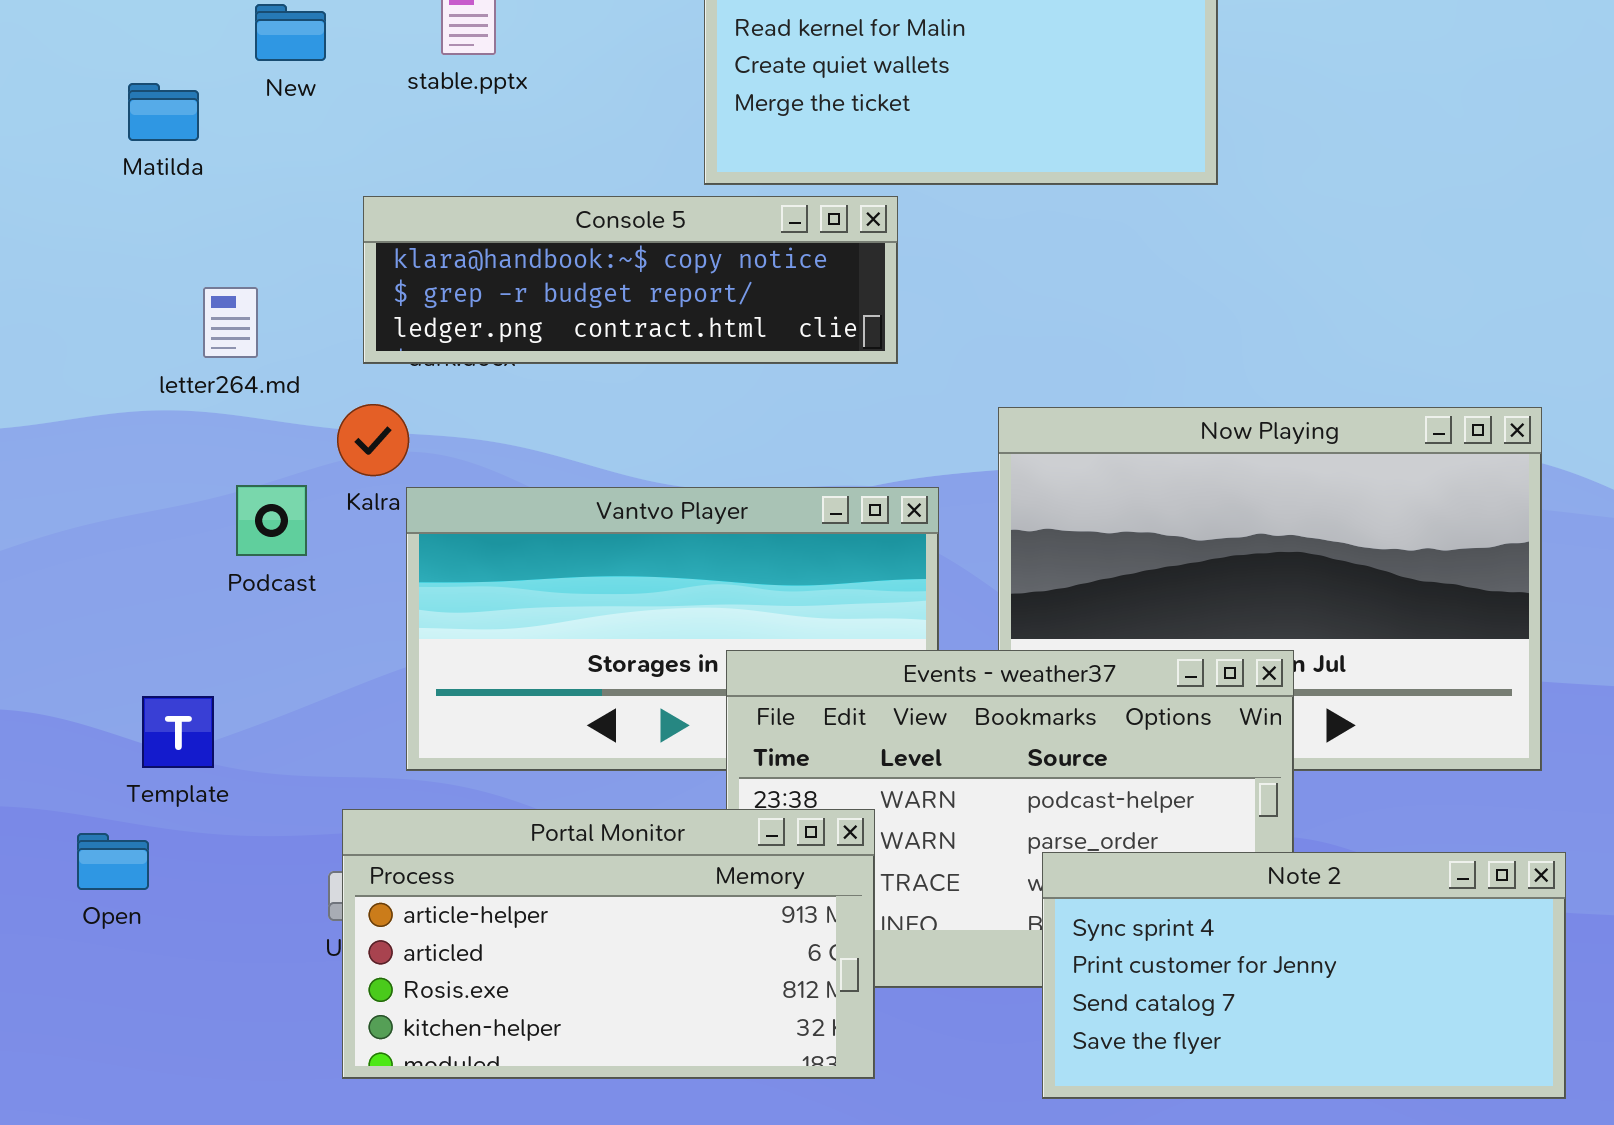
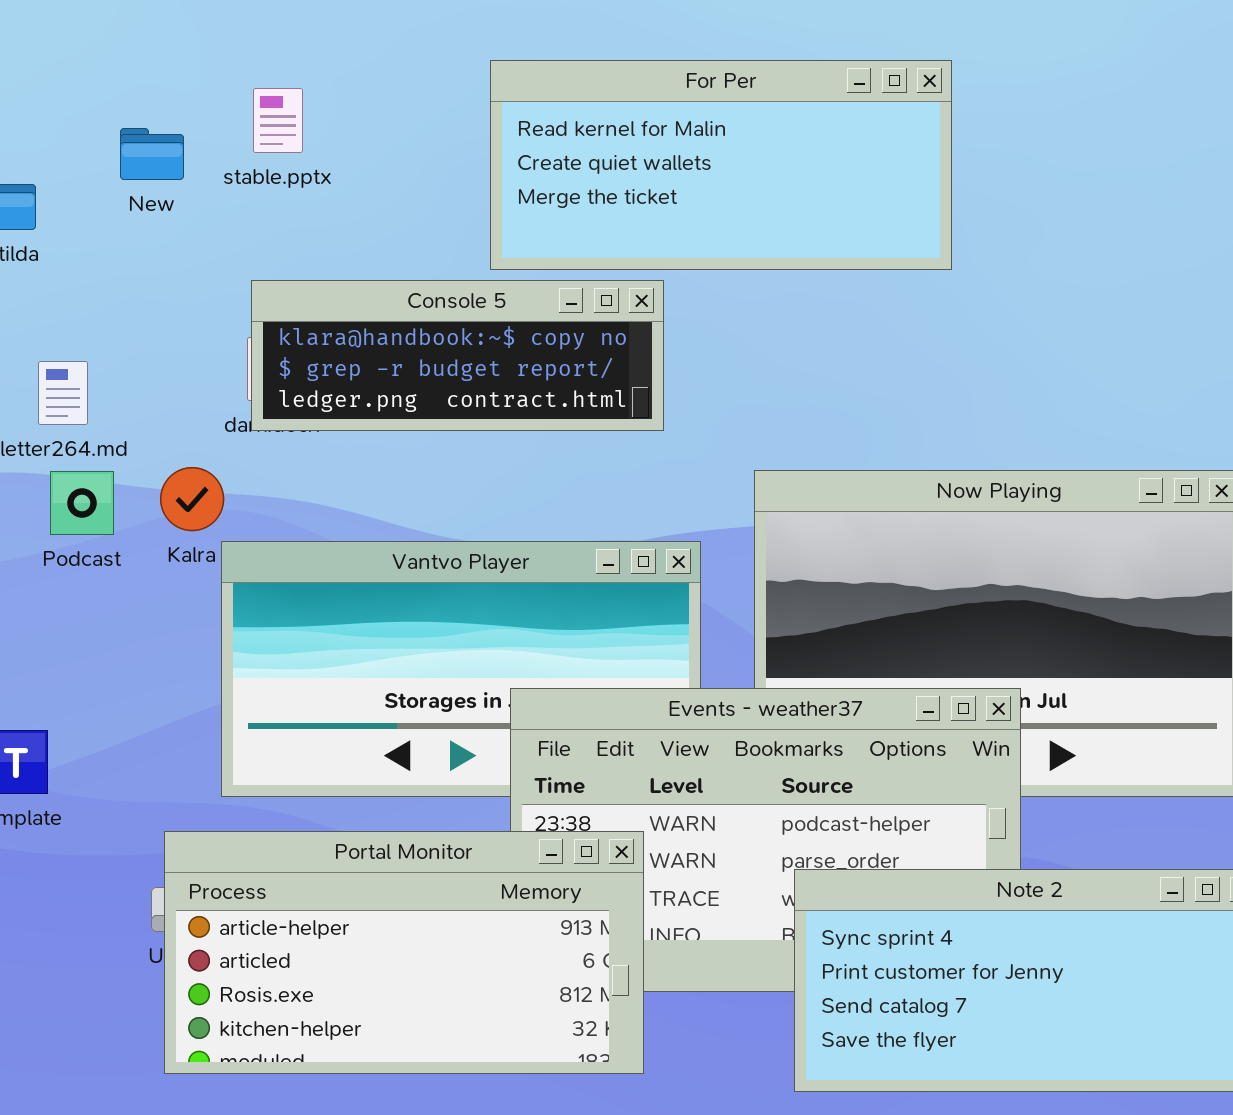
New: [255,4,326,61] -> [120,128,184,180], moved
Console 5: [363,196,898,364] -> [251,280,664,431], resized
Podcast: [236,485,307,556] -> [50,471,114,535], moved

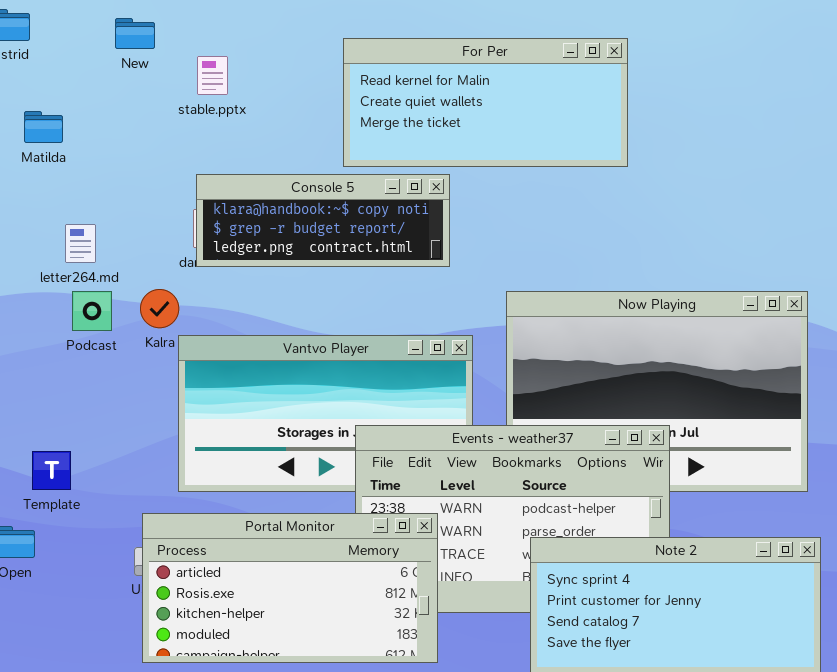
New: [120,128,184,180] -> [115,18,155,49], moved
Portal Monitor: [164,831,644,1074] -> [142,513,438,663], scrolled down 1 row

